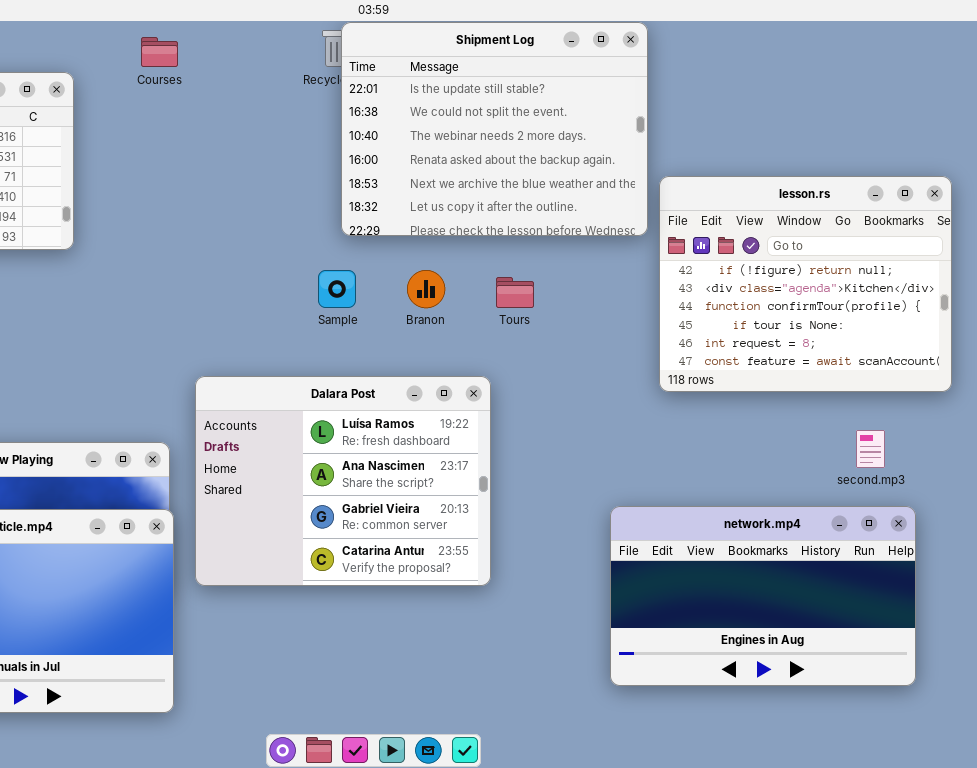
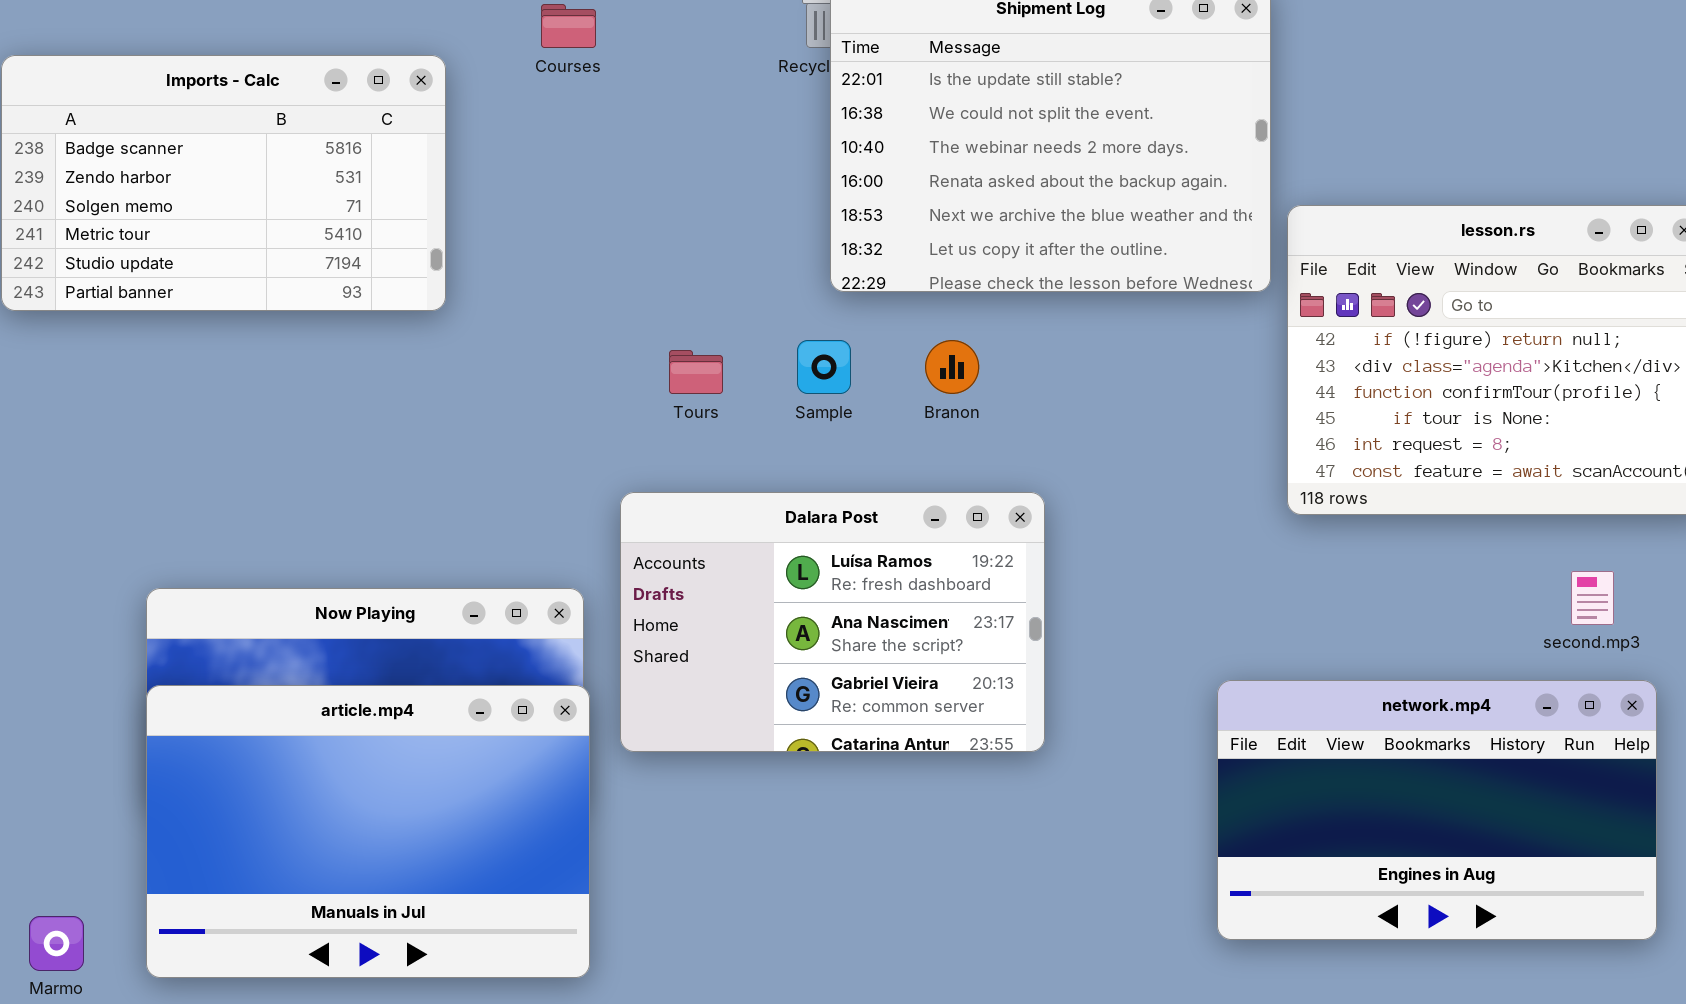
Tours: [496,277,534,308] -> [669,350,723,394], moved
Dalara Post: [195,376,491,586] -> [620,492,1045,752], resized

